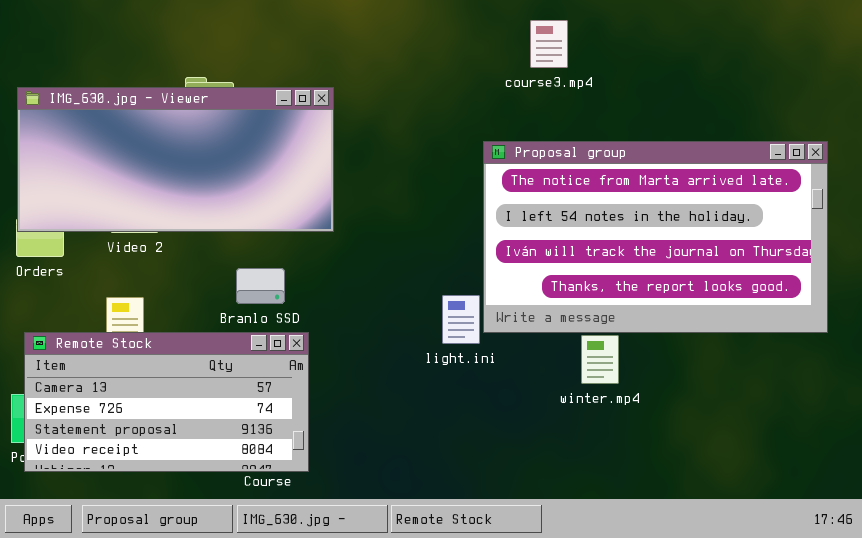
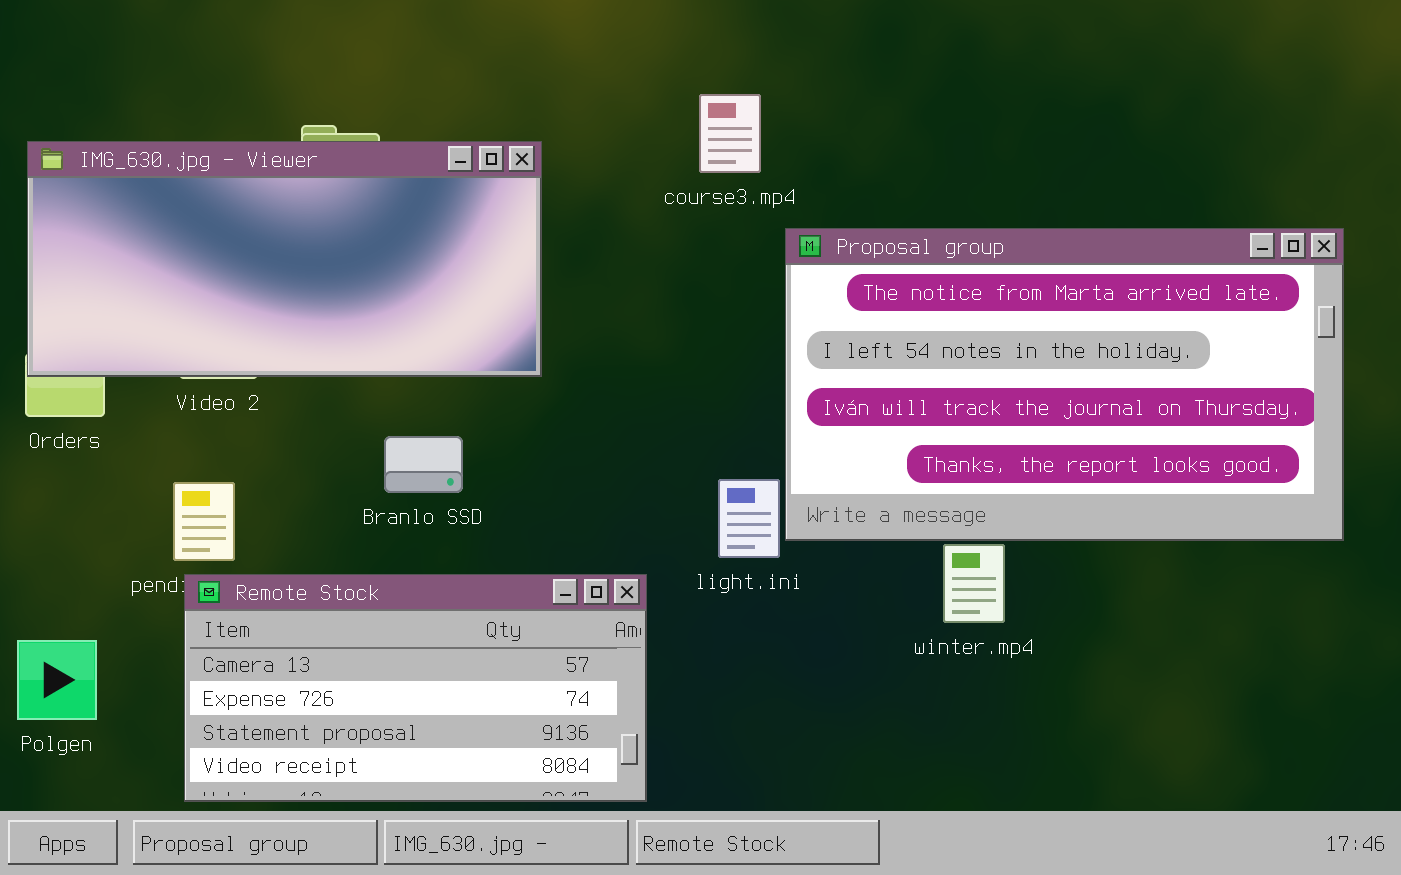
course3.mp4: [530,20,568,68] -> [699,94,761,173], moved
Remote Stock: [24,332,309,472] -> [184,574,647,802], moved

